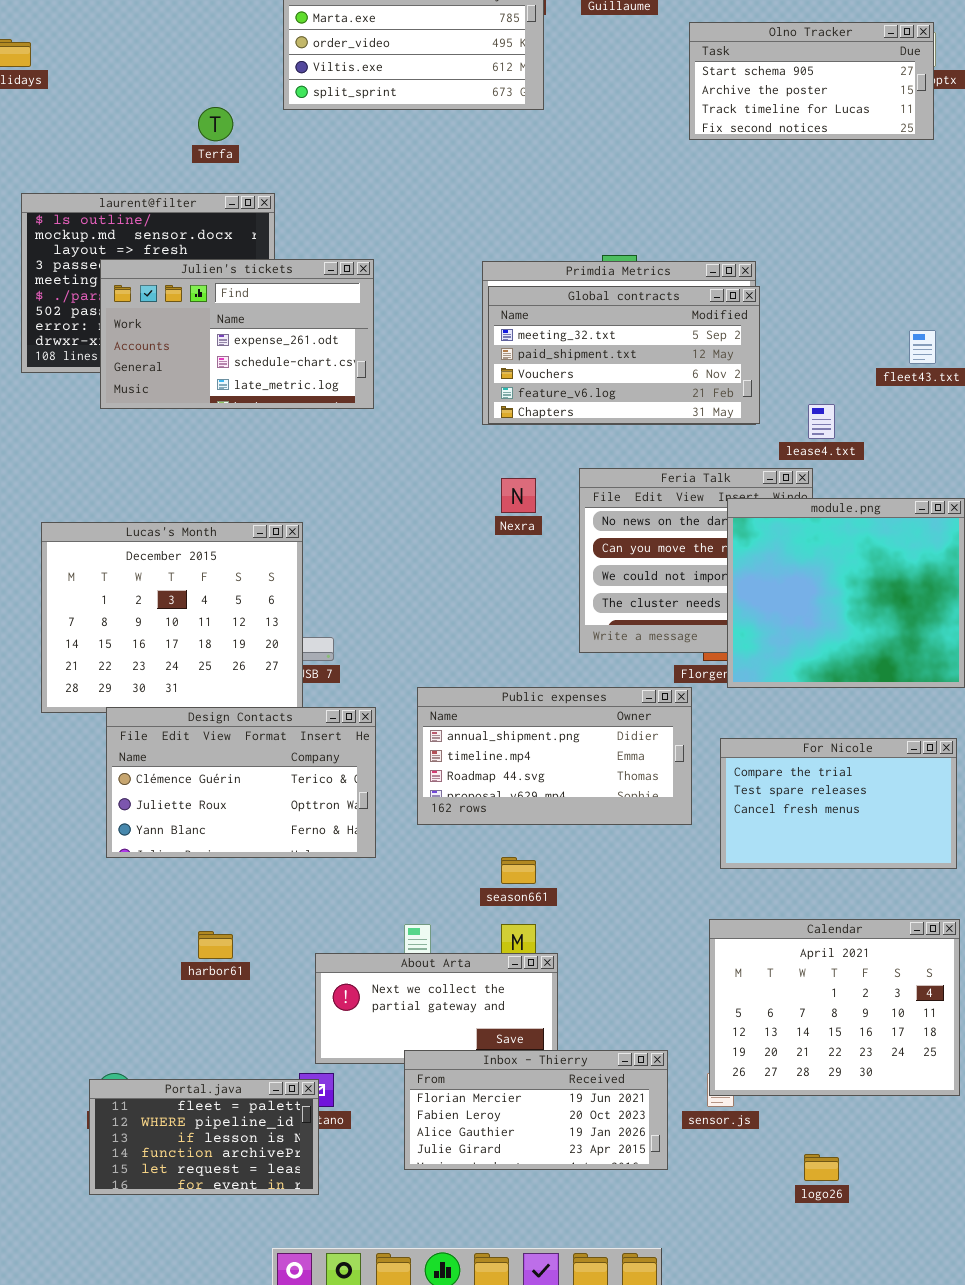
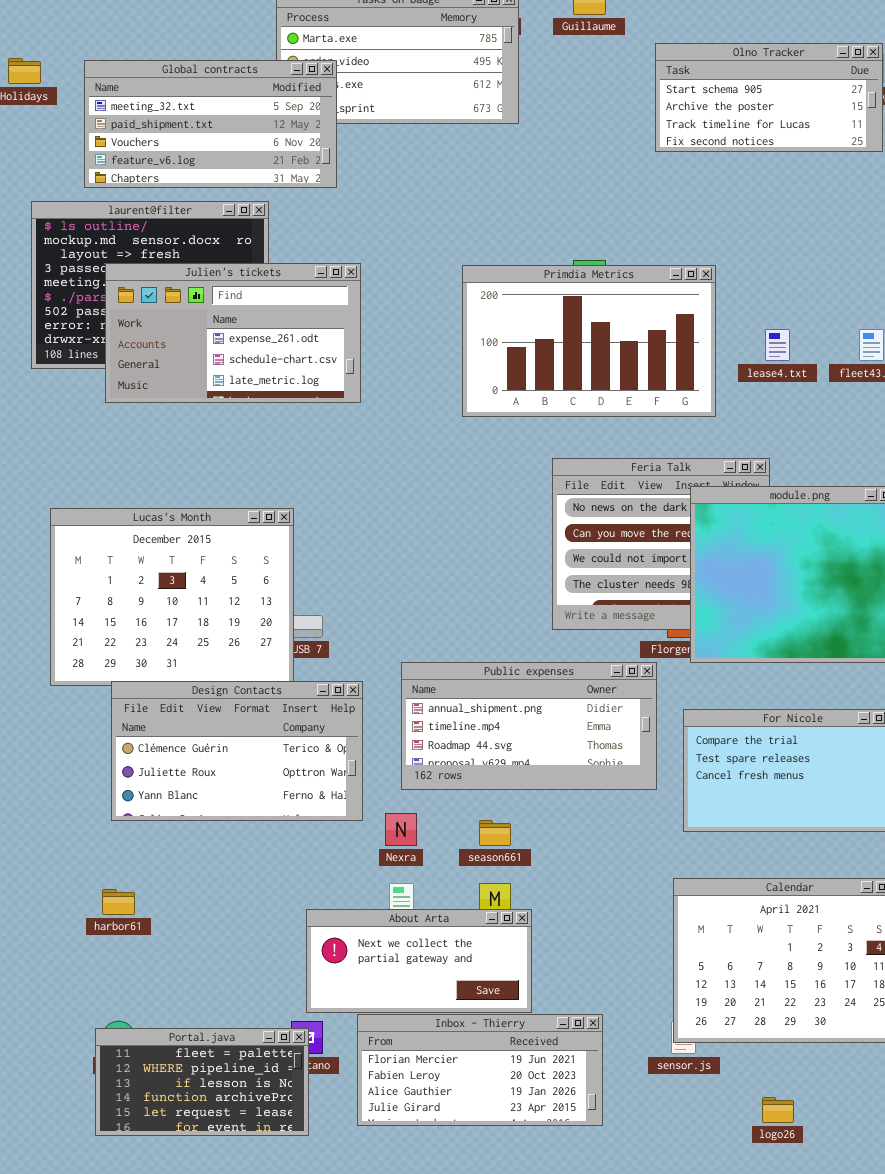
Global contracts: [488,286,760,424] -> [84,60,337,188], moved
lease4.txt: [808,404,835,439] -> [765,329,790,361], moved
Nexra: [501,478,536,513] -> [385,813,417,846], moved
harbor61: [198,931,233,959] -> [102,889,135,915], moved
Inbox - Thierry: [404,1050,668,1170] -> [357,1014,603,1126], moved

